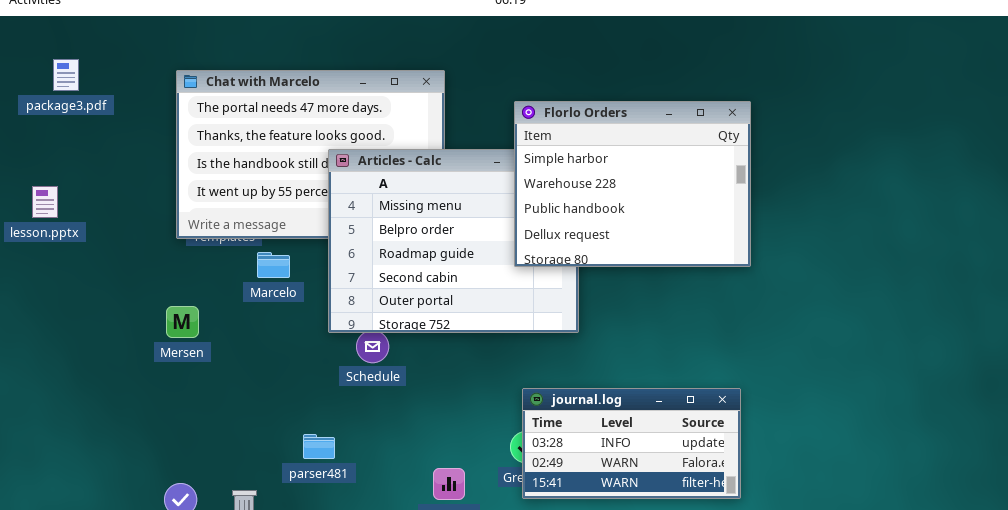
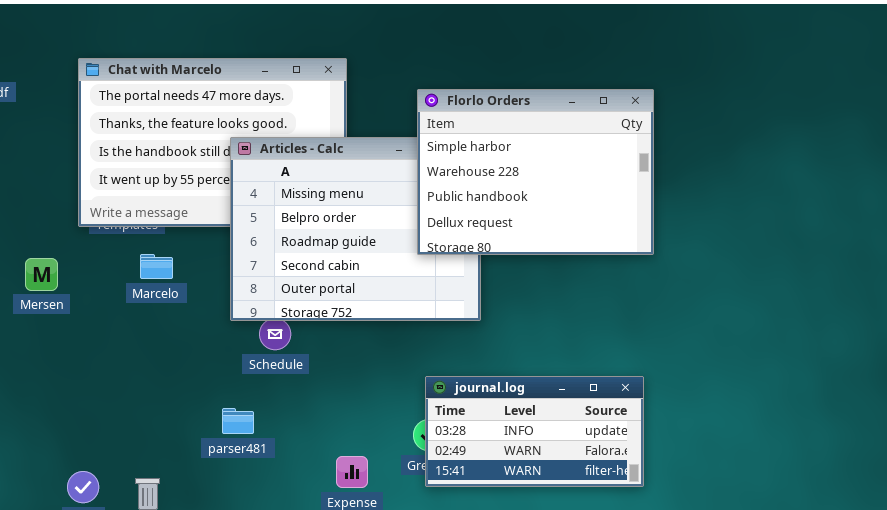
Marcelo: [257,252,290,278] -> [140,254,173,279], moved
Mersen: [166,306,199,338] -> [25,258,58,291], moved
parser481: [303,434,335,459] -> [222,408,254,434], moved

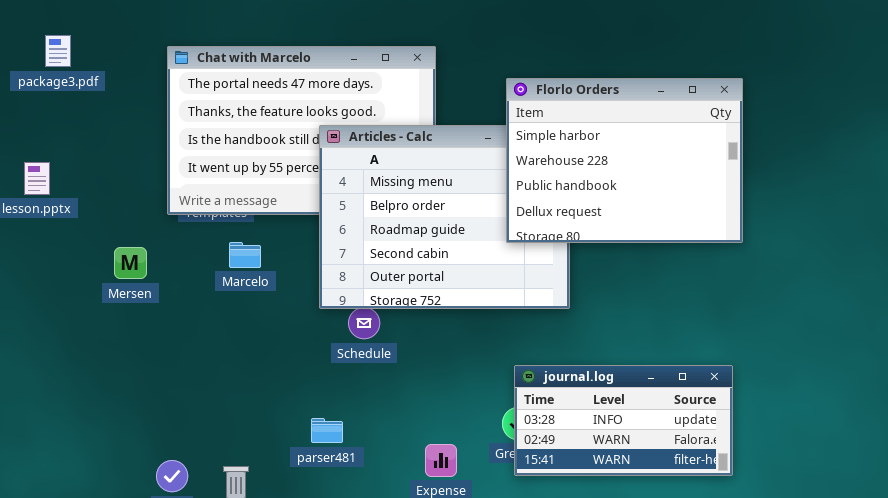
parser481: [222,408,254,434] -> [311,418,343,443], moved

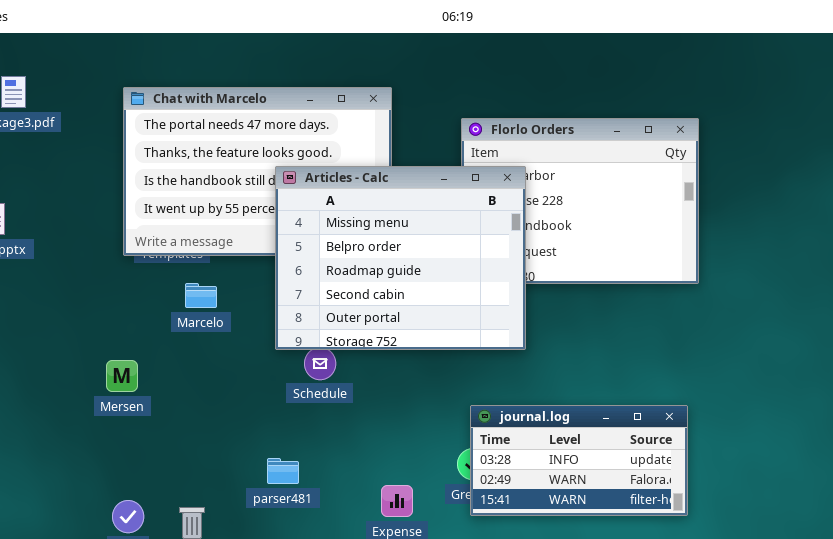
Articles - Calc: [319,125,570,309] -> [275,166,526,350], raised
Mersen: [114,247,147,279] -> [106,360,138,392], moved

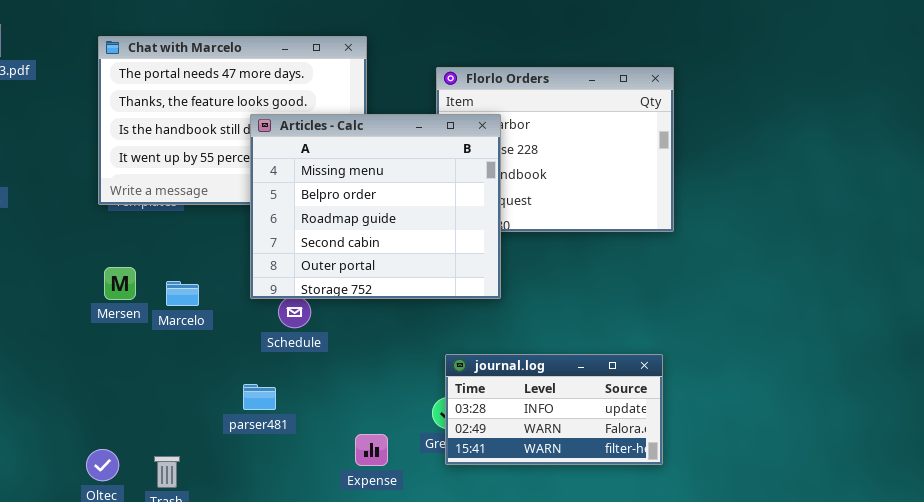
Marcelo: [185,283,217,308] -> [166,281,199,306], moved
Mersen: [106,360,138,392] -> [104,267,136,300], moved
parser481: [267,458,299,484] -> [243,384,276,410], moved

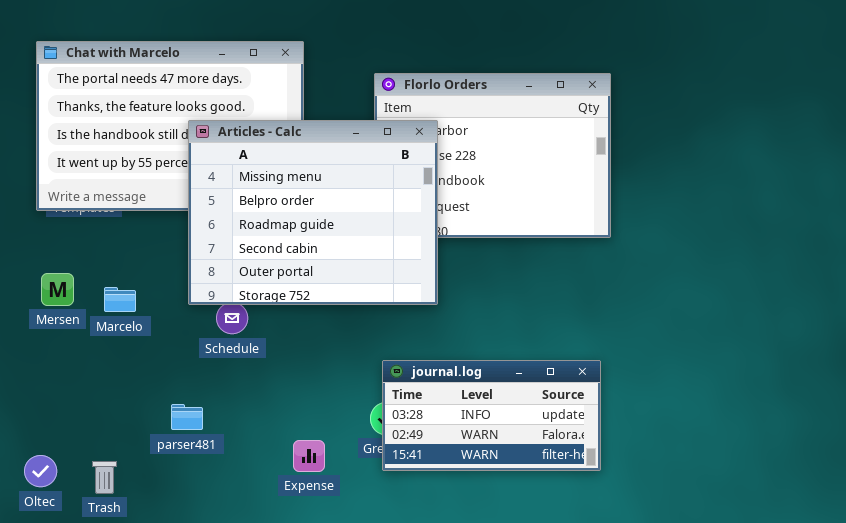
parser481: [243,384,276,410] -> [171,404,203,430], moved

